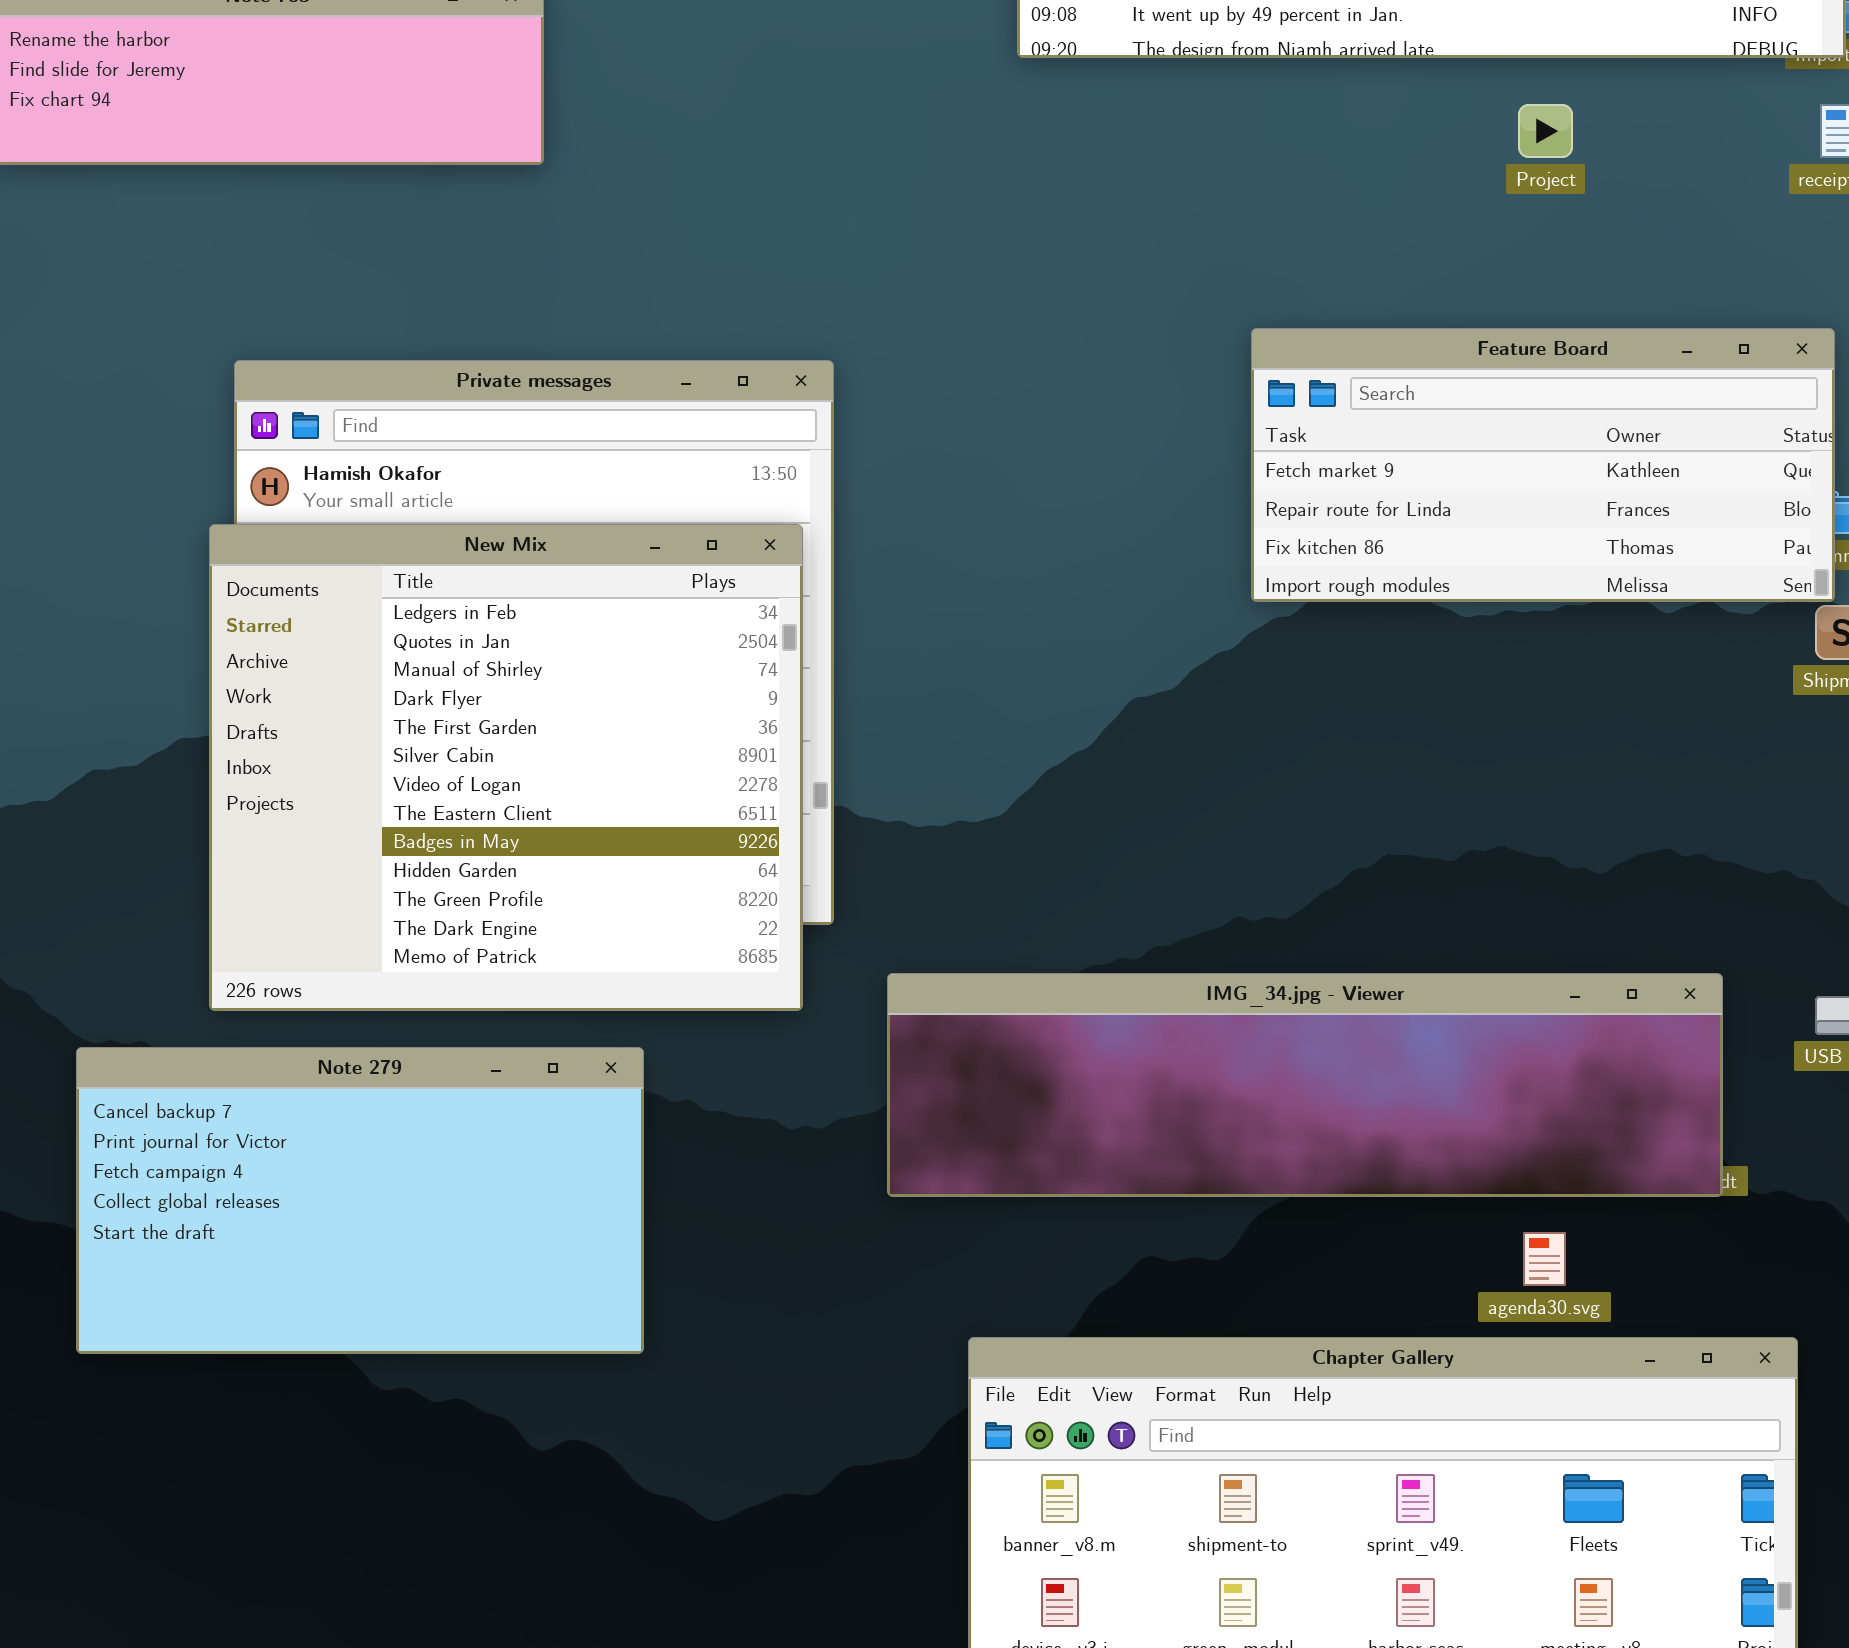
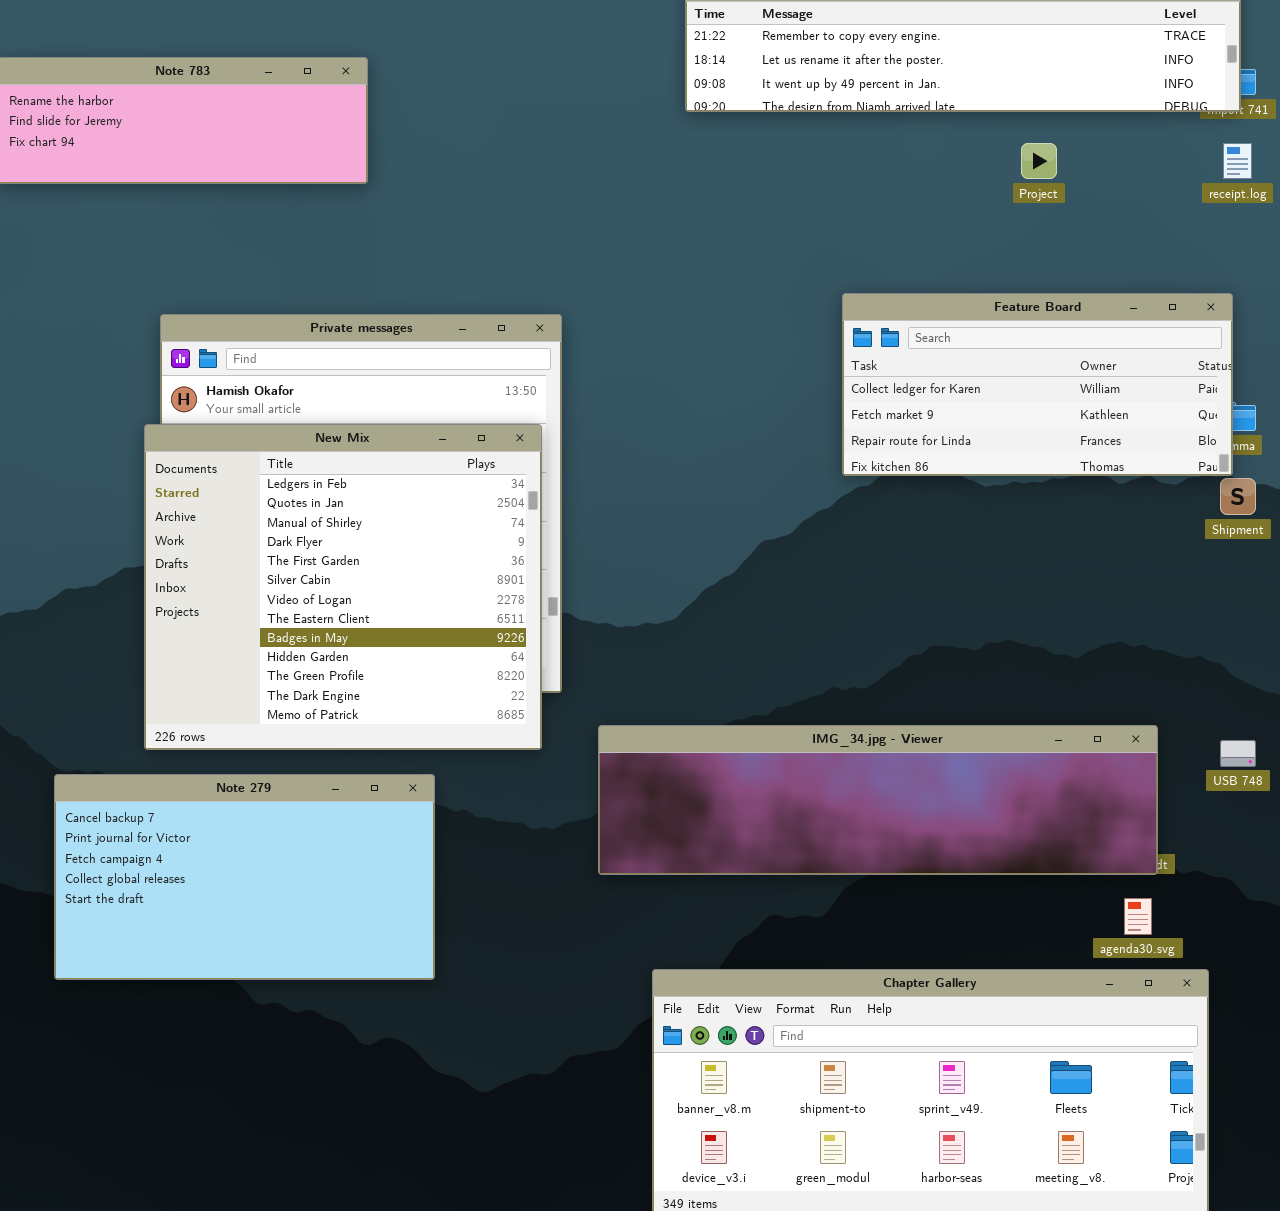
Feature Board: [1251,328,1835,602] -> [842,293,1233,476], scrolled up 1 row
agenda30.svg: [1523,1232,1566,1286] -> [1124,898,1152,935], moved

